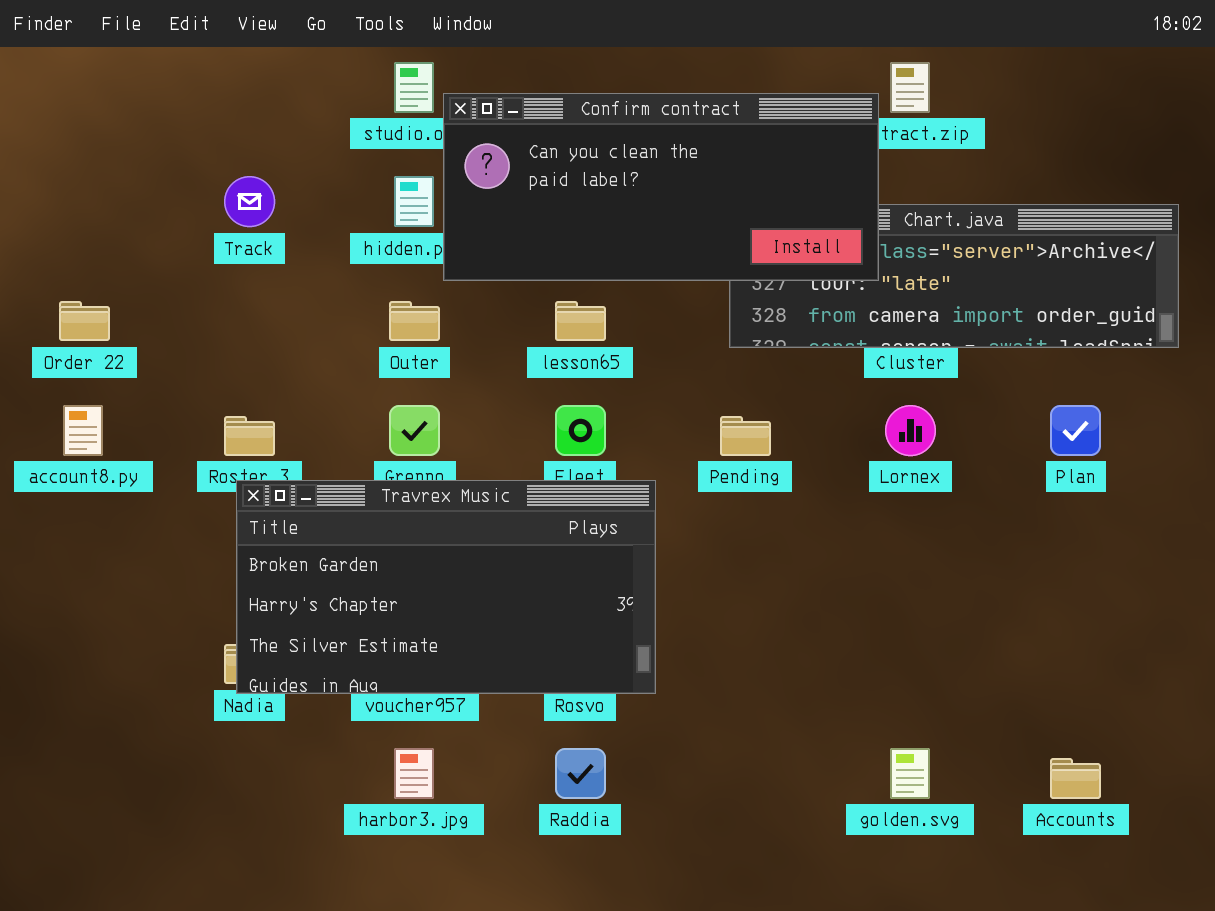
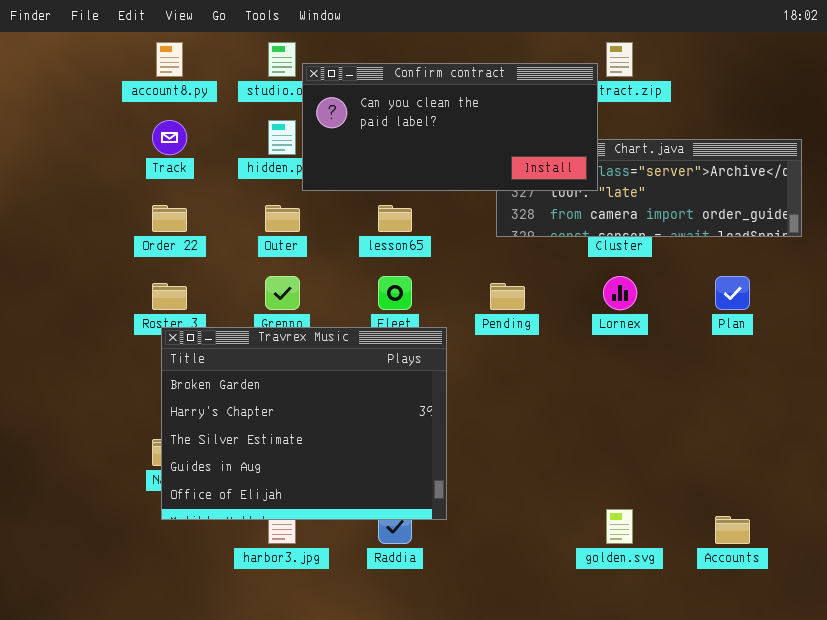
Order 22: [59,301,110,341] -> [152,205,187,232], moved
account8.py: [63,405,103,456] -> [156,42,183,77], moved
Travrex Music: [236,480,656,694] -> [161,327,447,520], resized

